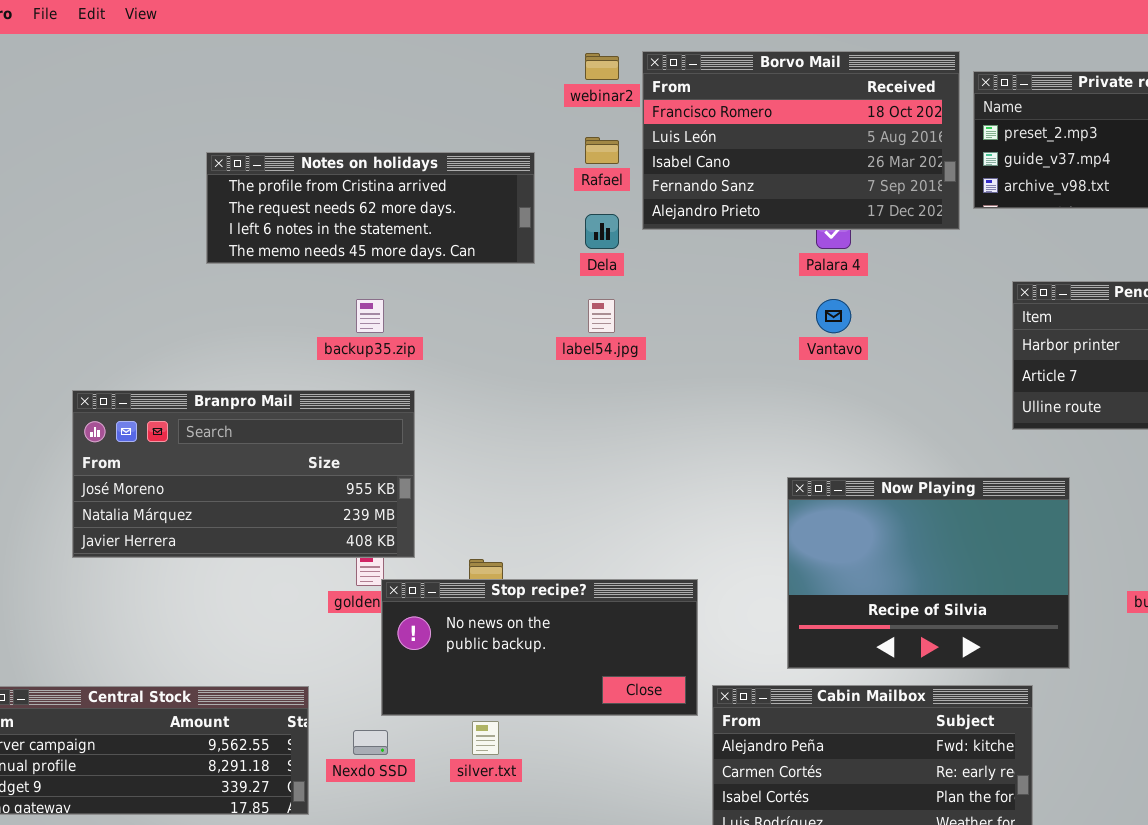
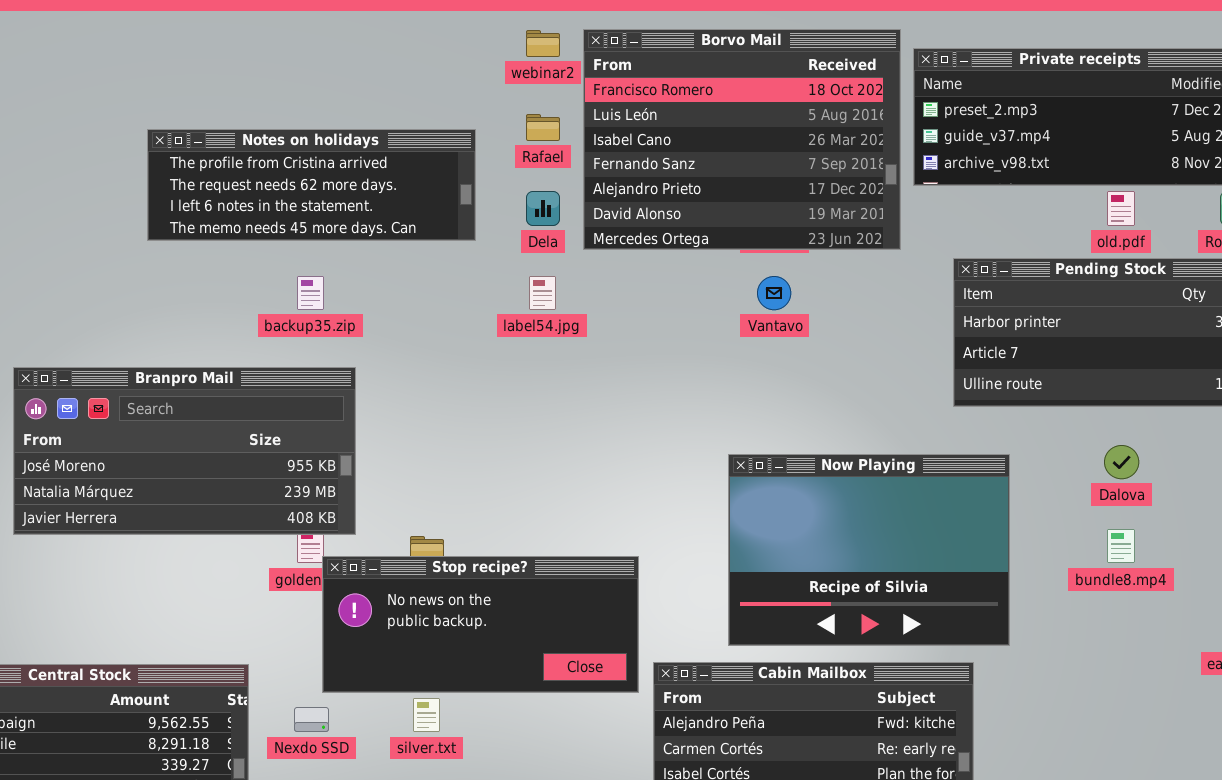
Borvo Mail: [642,51,960,230] -> [583,29,901,250], resized

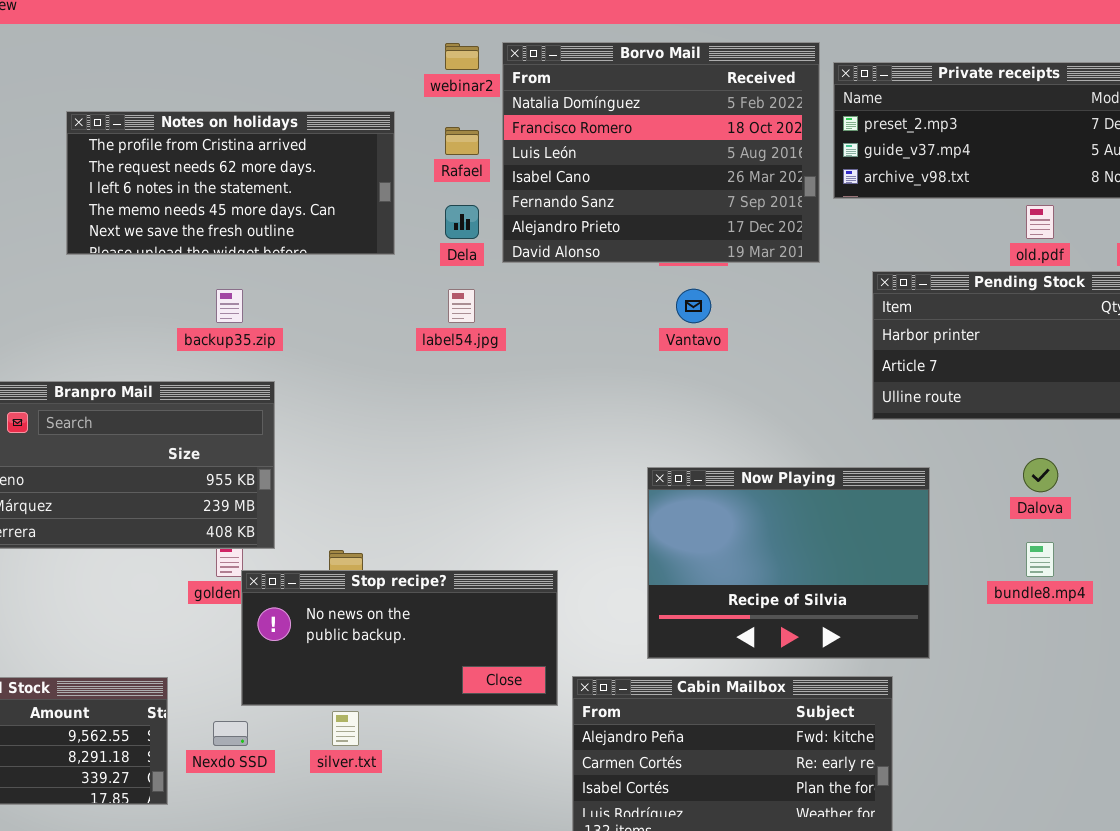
Borvo Mail: [583,29,901,250] -> [502,42,820,263], scrolled up 1 row
Notes on holidays: [147,129,476,241] -> [66,111,395,255], resized

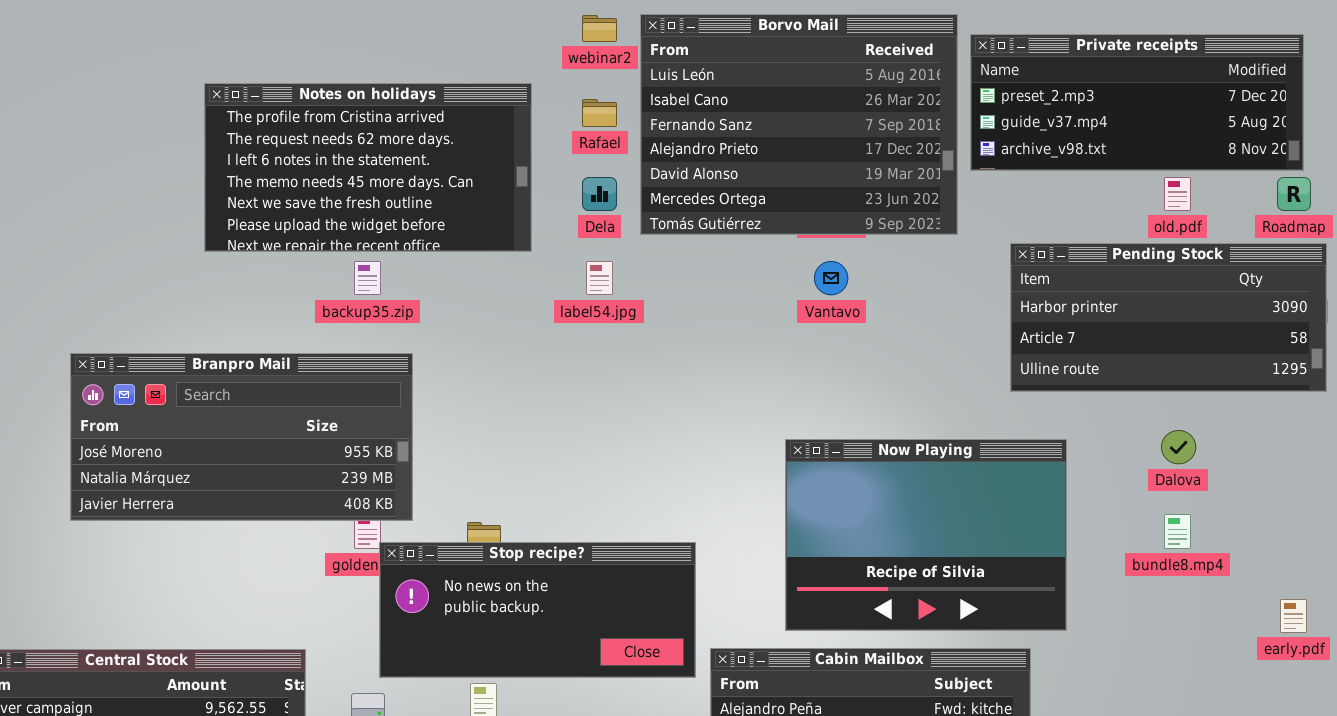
Borvo Mail: [502,42,820,263] -> [640,14,958,235], scrolled down 2 rows
Notes on holidays: [66,111,395,255] -> [204,83,532,252], resized

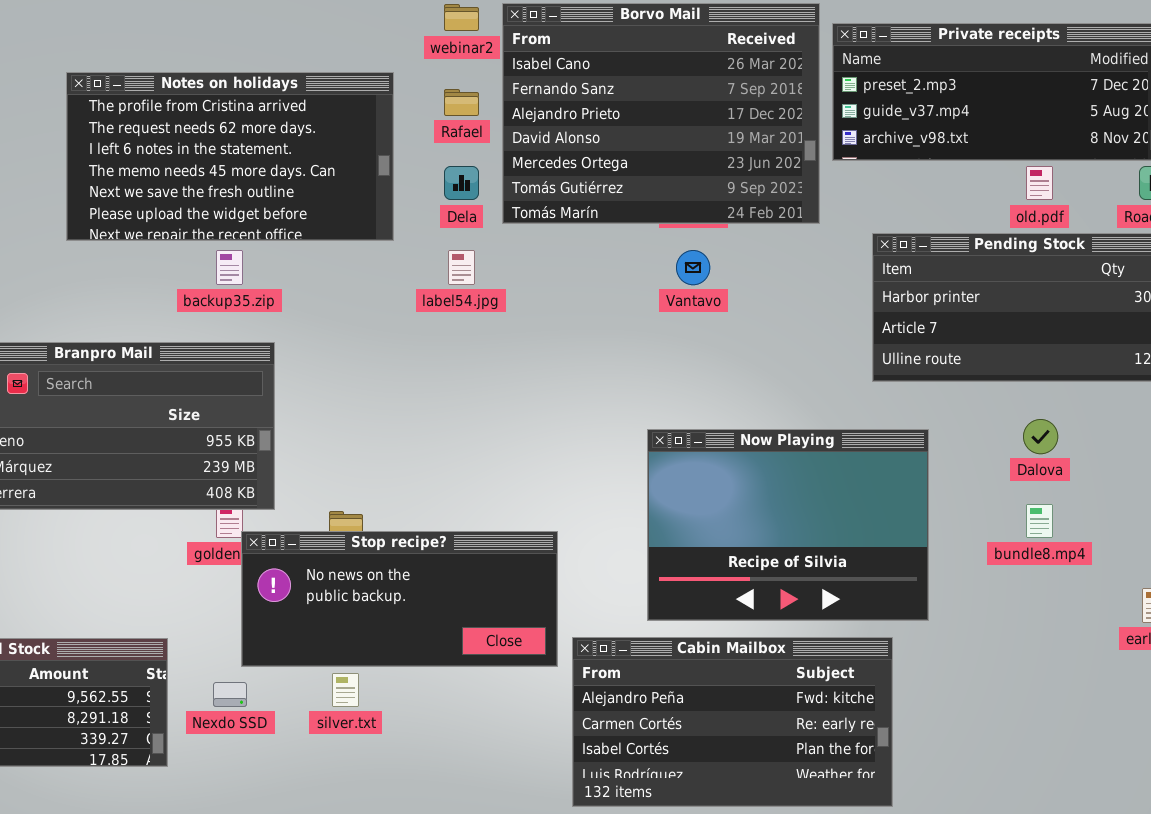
Borvo Mail: [640,14,958,235] -> [502,3,820,224], scrolled down 1 row

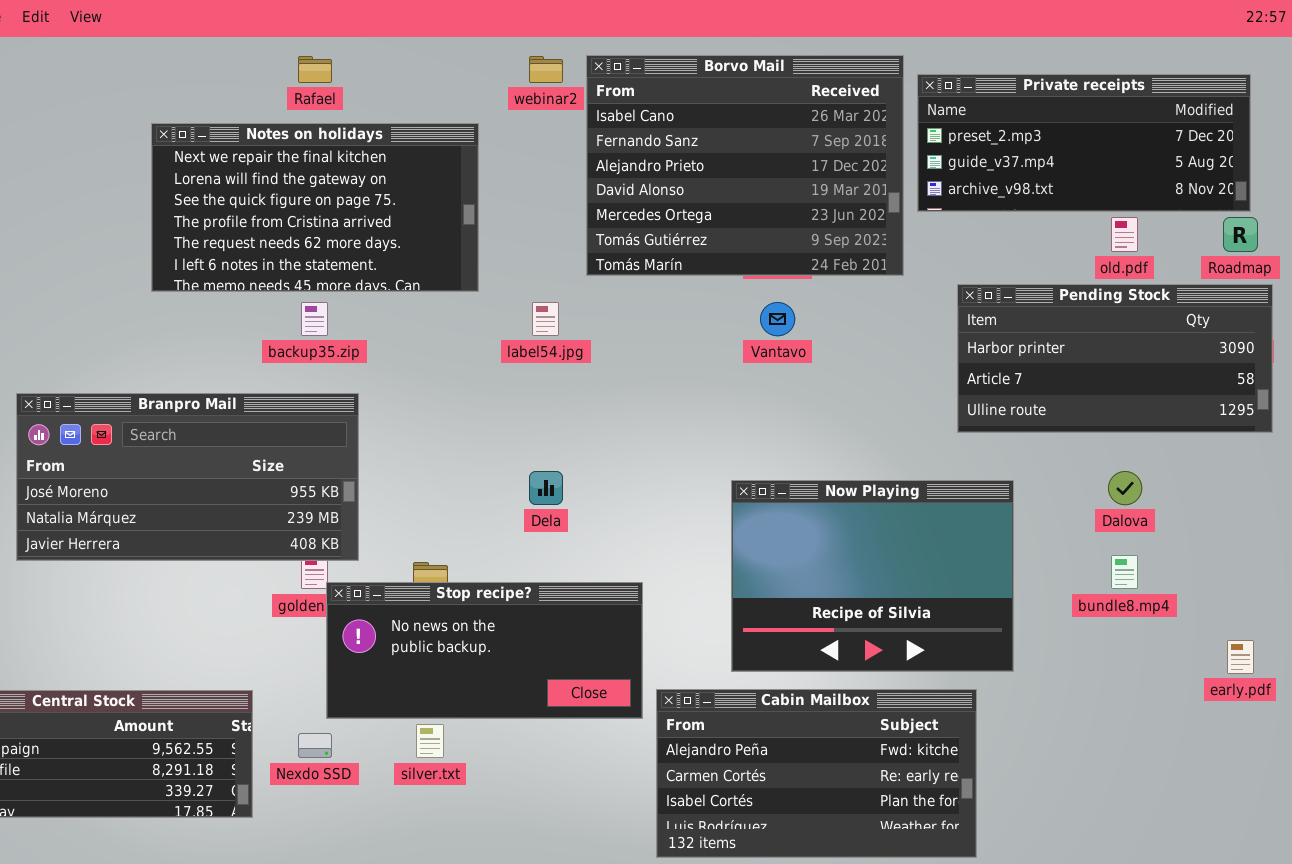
Notes on holidays: [66,72,394,241] -> [151,123,479,292], scrolled up 3 rows
Rafael: [444,89,479,116] -> [298,56,332,83], moved
Dela: [444,166,479,200] -> [529,471,563,505], moved

